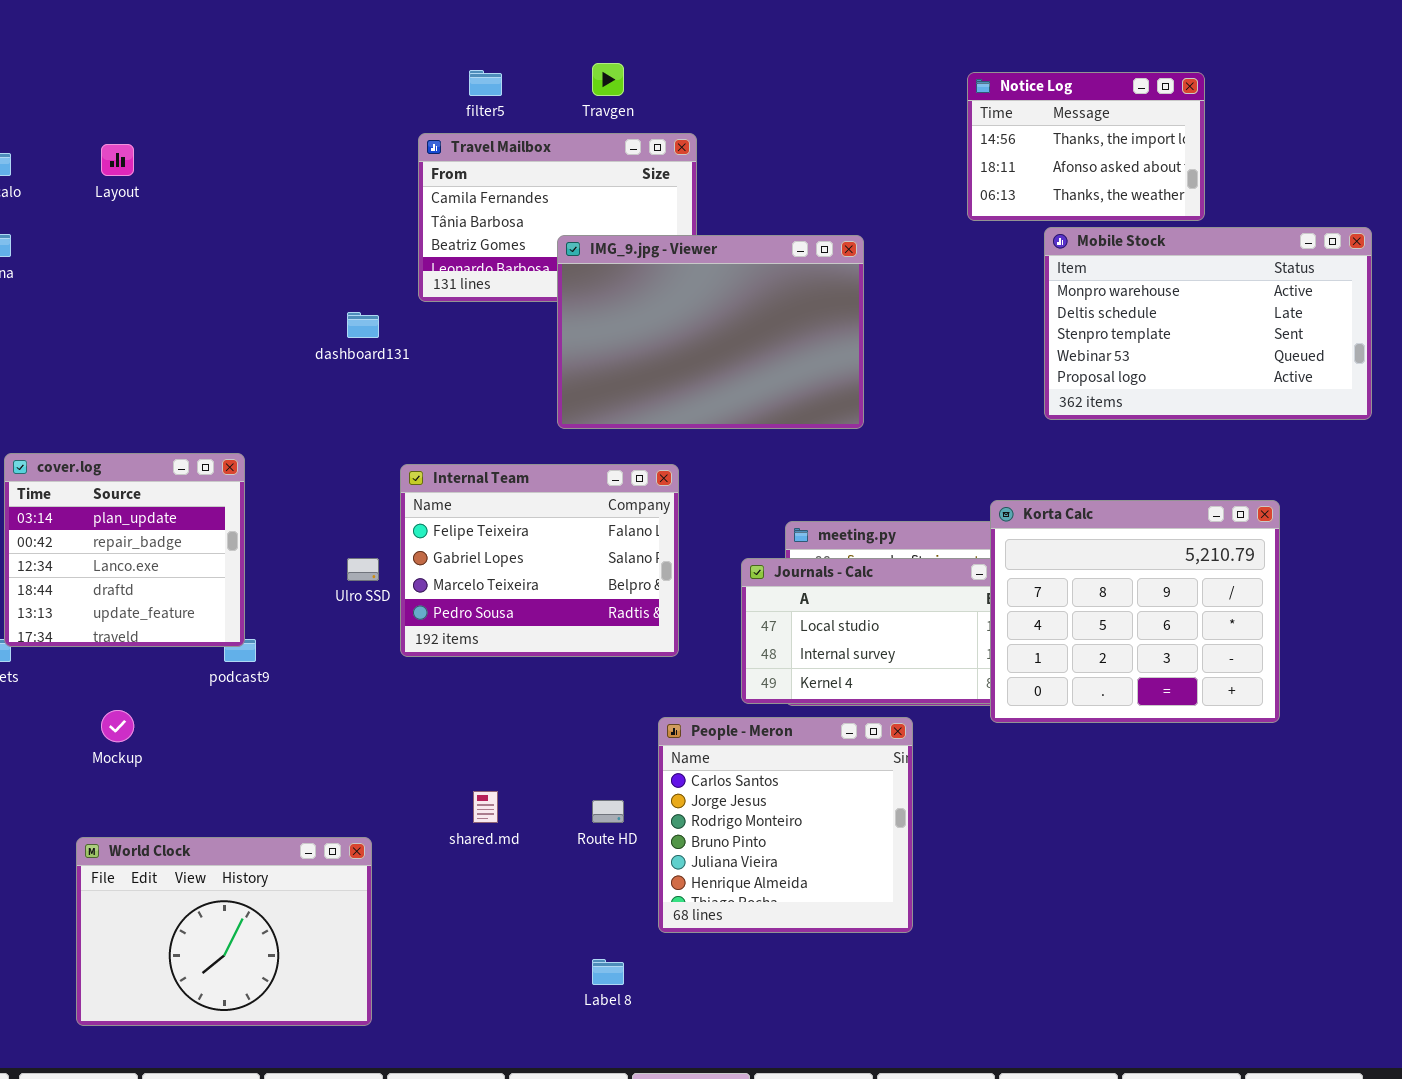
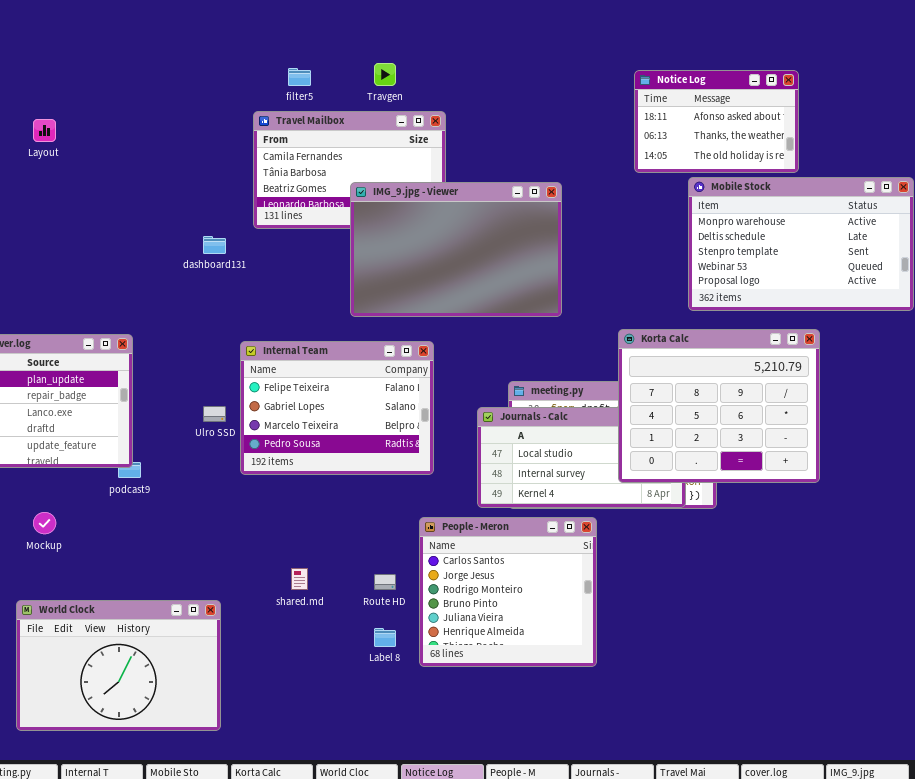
Notice Log: [967,72,1205,221] -> [634,70,799,173], scrolled down 1 row
Korta Calc: [990,500,1280,723] -> [618,329,820,483], moved
Label 8: [592,959,624,985] -> [374,628,396,647], moved

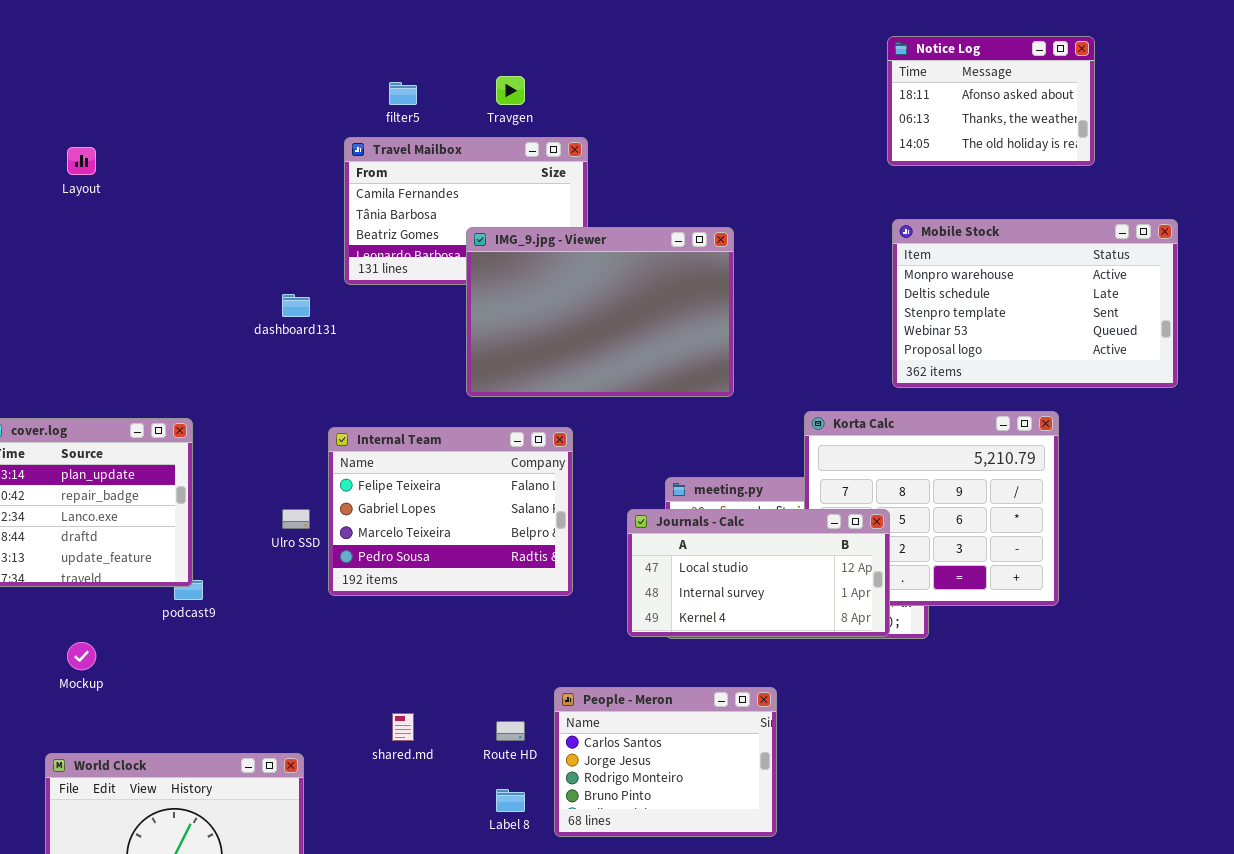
Notice Log: [634,70,799,173] -> [887,36,1095,166], moved
Journals - Calc: [477,407,686,508] -> [627,509,890,637], raised
People - Meron: [419,517,597,667] -> [554,687,777,837], resized

